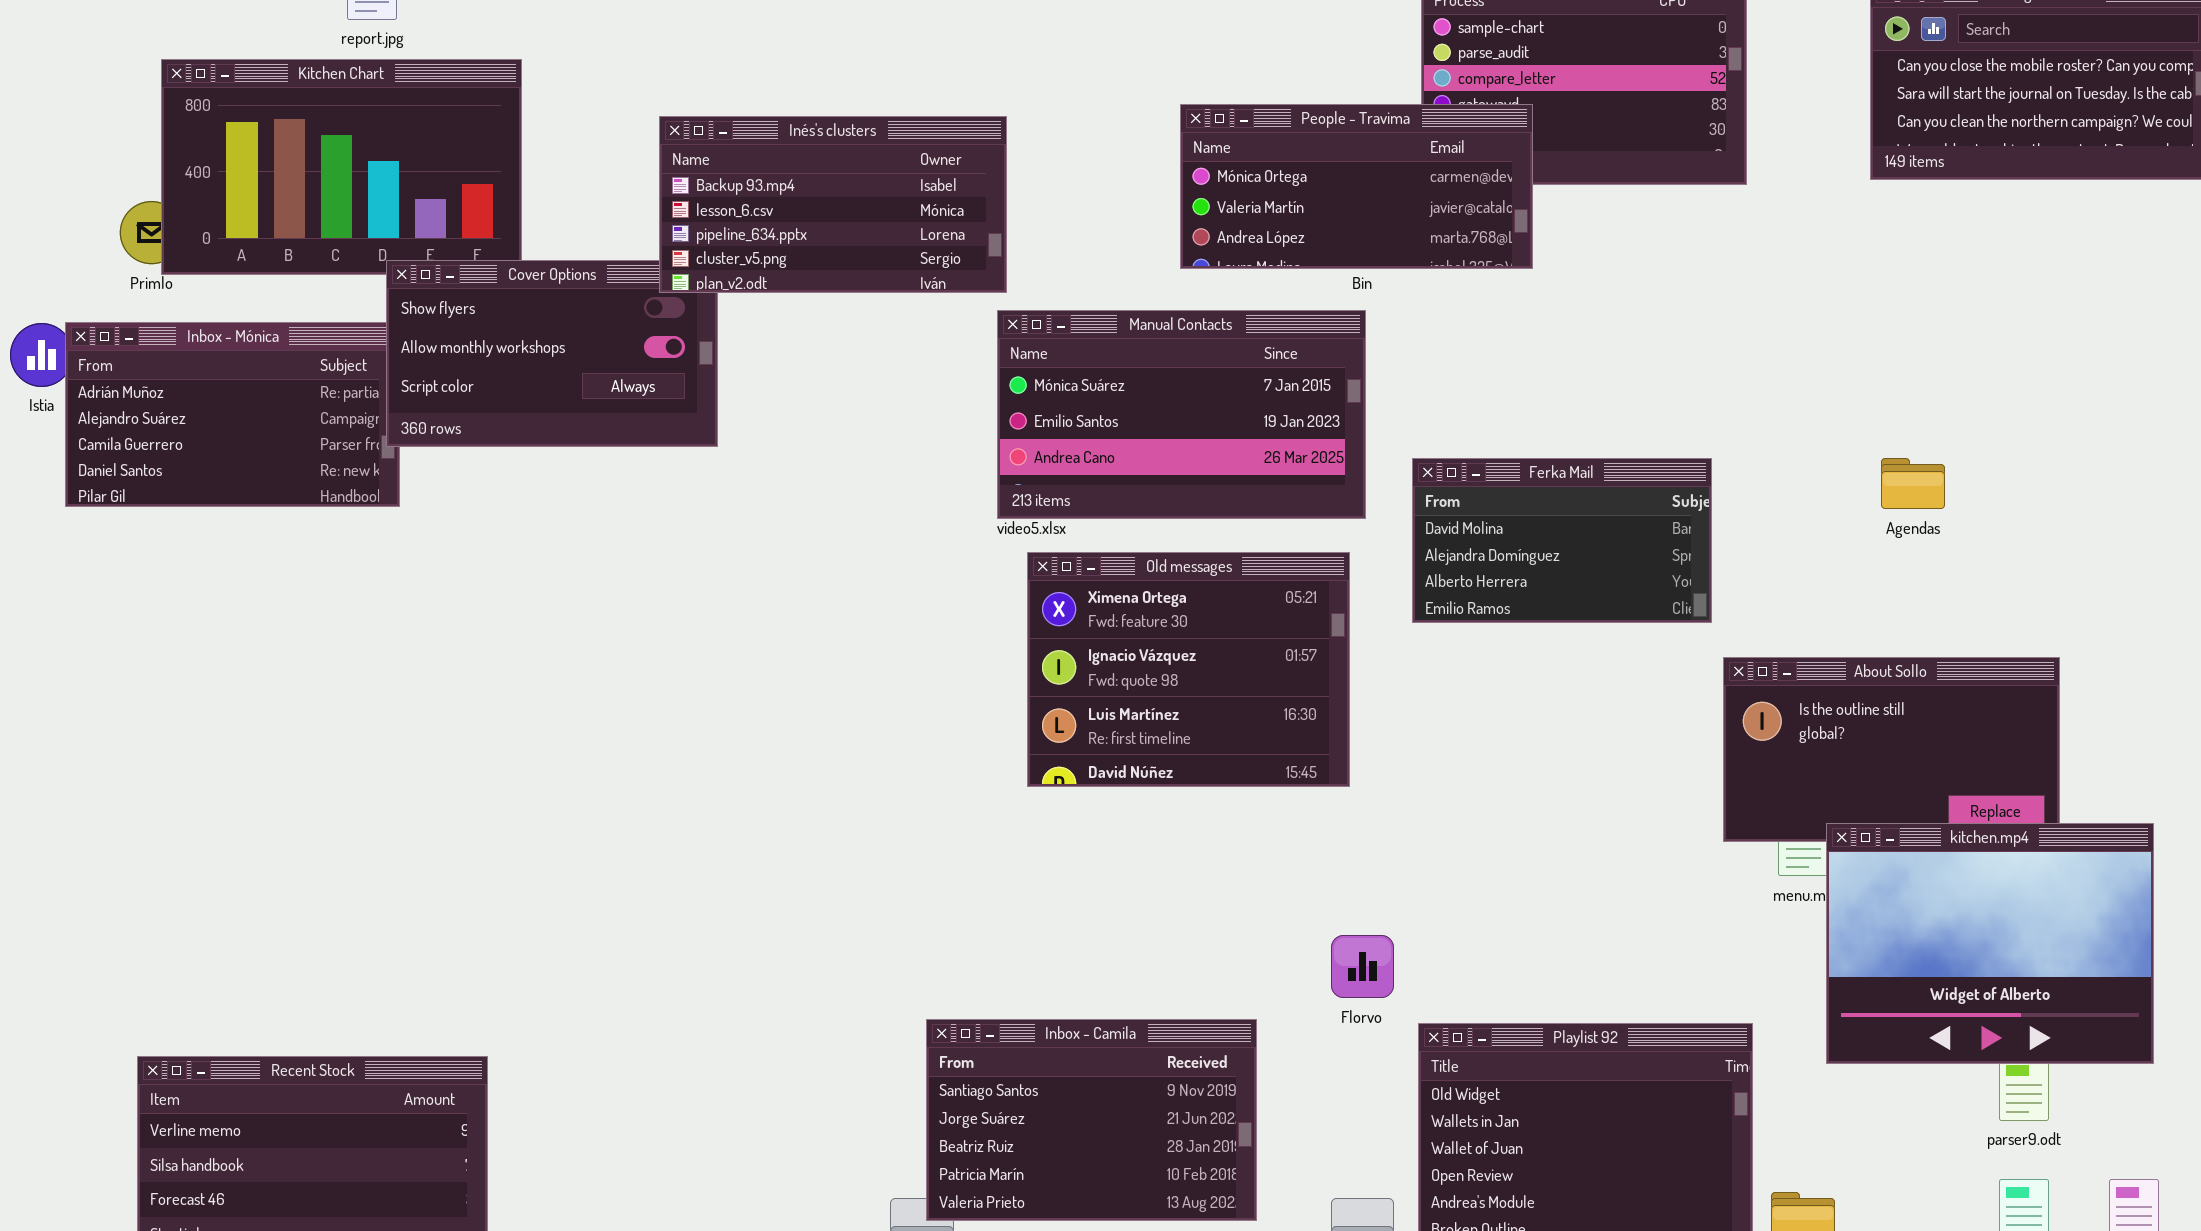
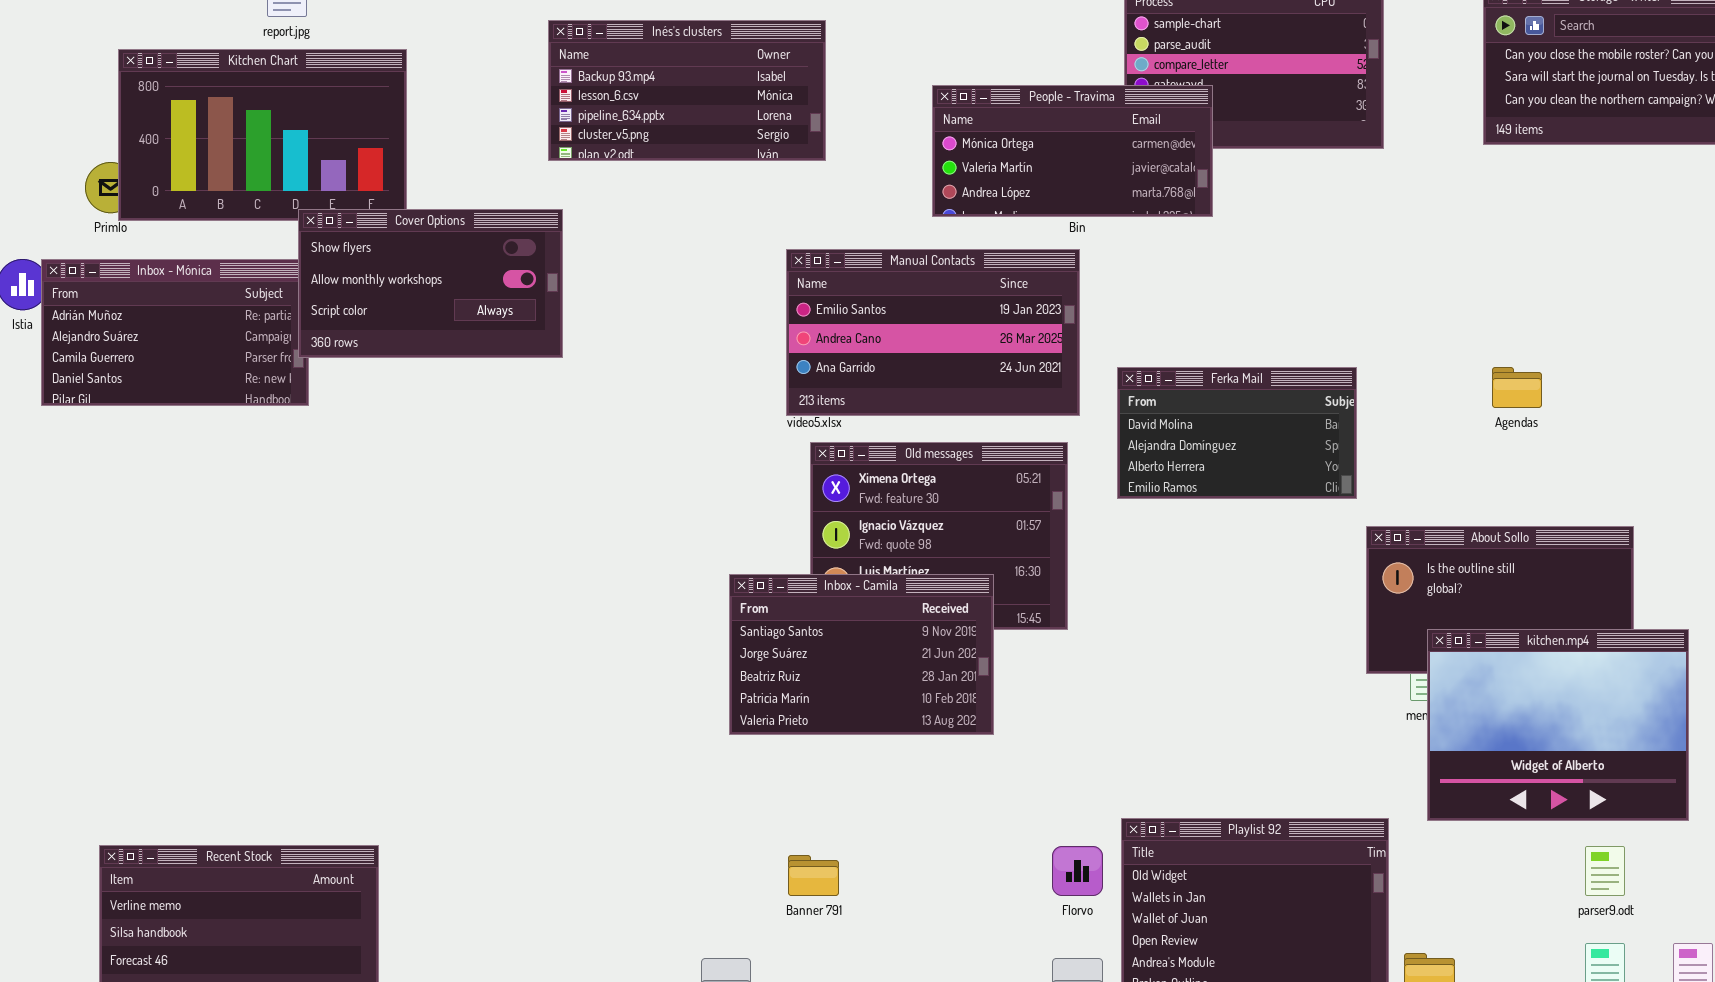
Inés's clusters: [659,116,1007,293] -> [548,20,826,161], moved
Manual Contacts: [997,310,1366,519] -> [786,249,1080,416], scrolled down 1 row
kitchen.mp4: [1826,823,2154,1064] -> [1427,629,1689,821], moved
Florvo: [1331,935,1394,998] -> [1052,846,1103,896], moved
Inbox - Camila: [926,1019,1257,1221] -> [729,574,994,735], moved

